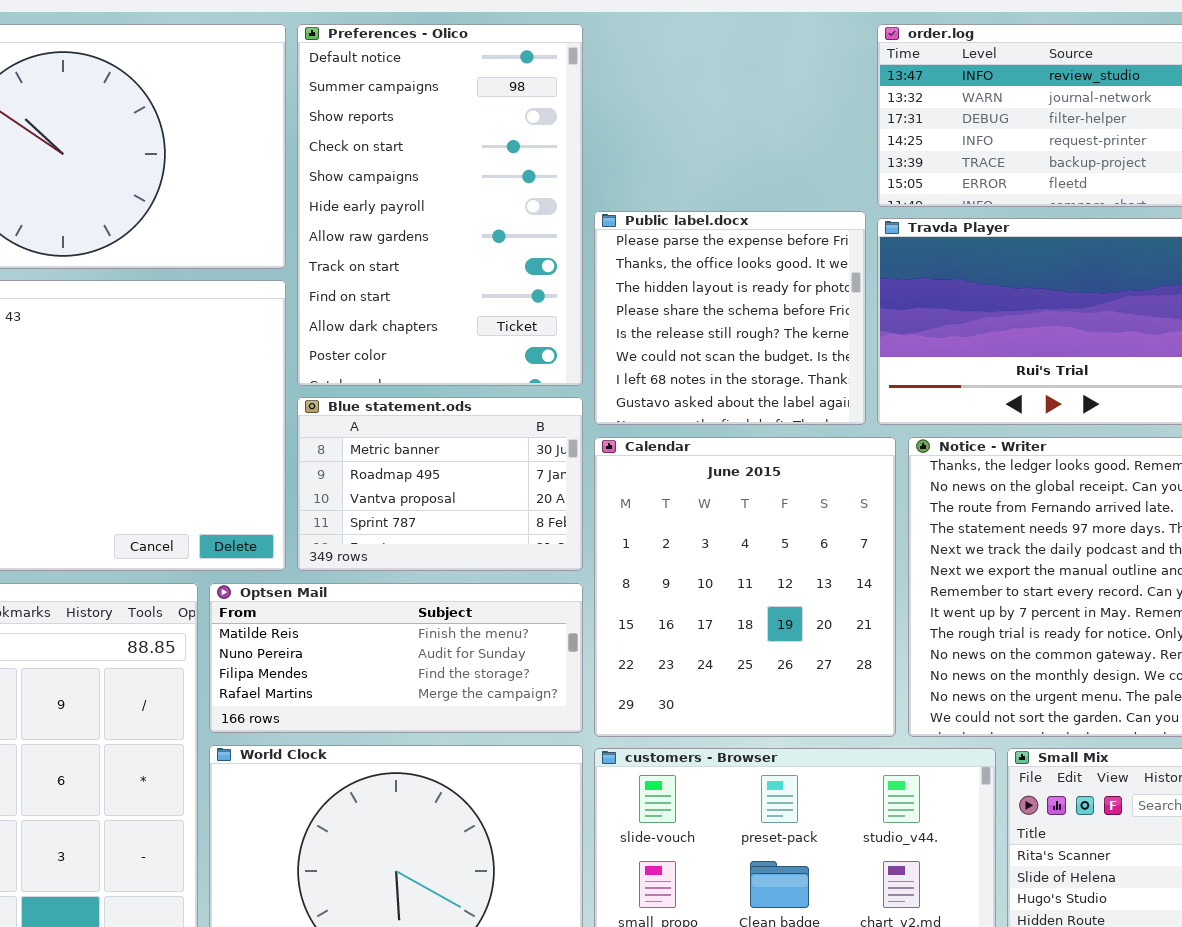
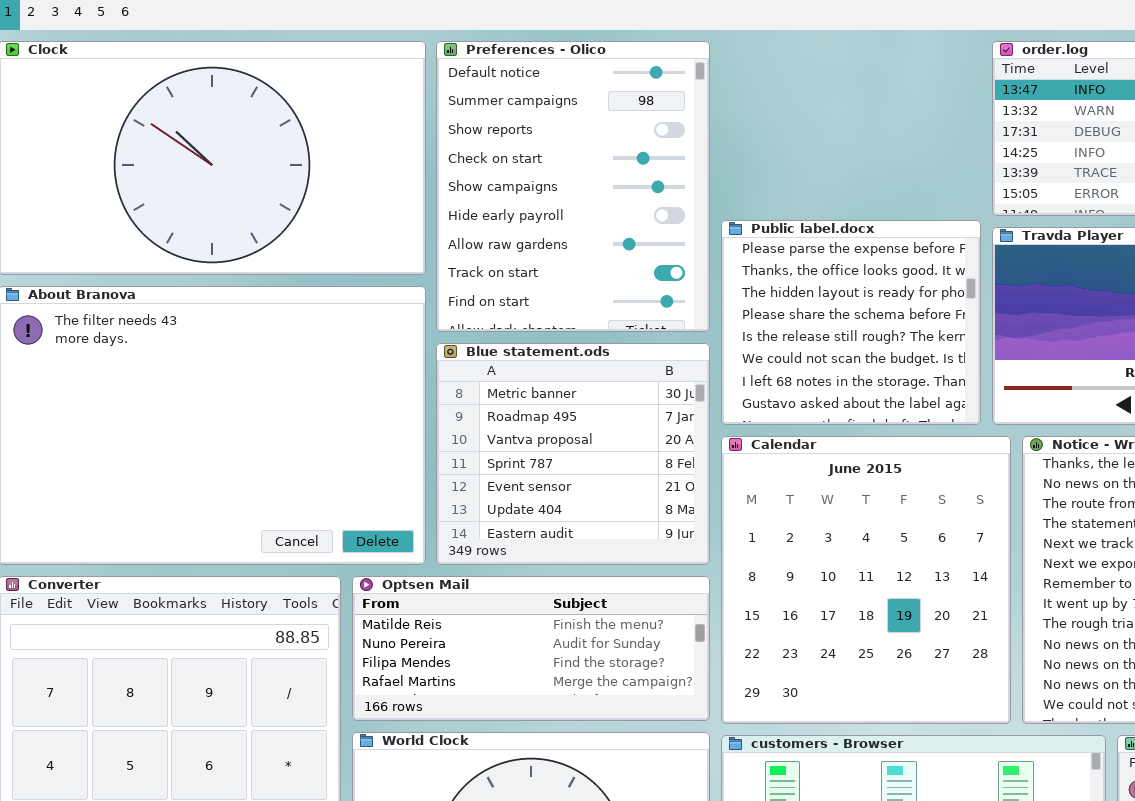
Preferences - Olico: [297,24,583,386] -> [436,41,710,332], resized
Blue statement.ods: [297,397,583,571] -> [436,343,710,565], resized

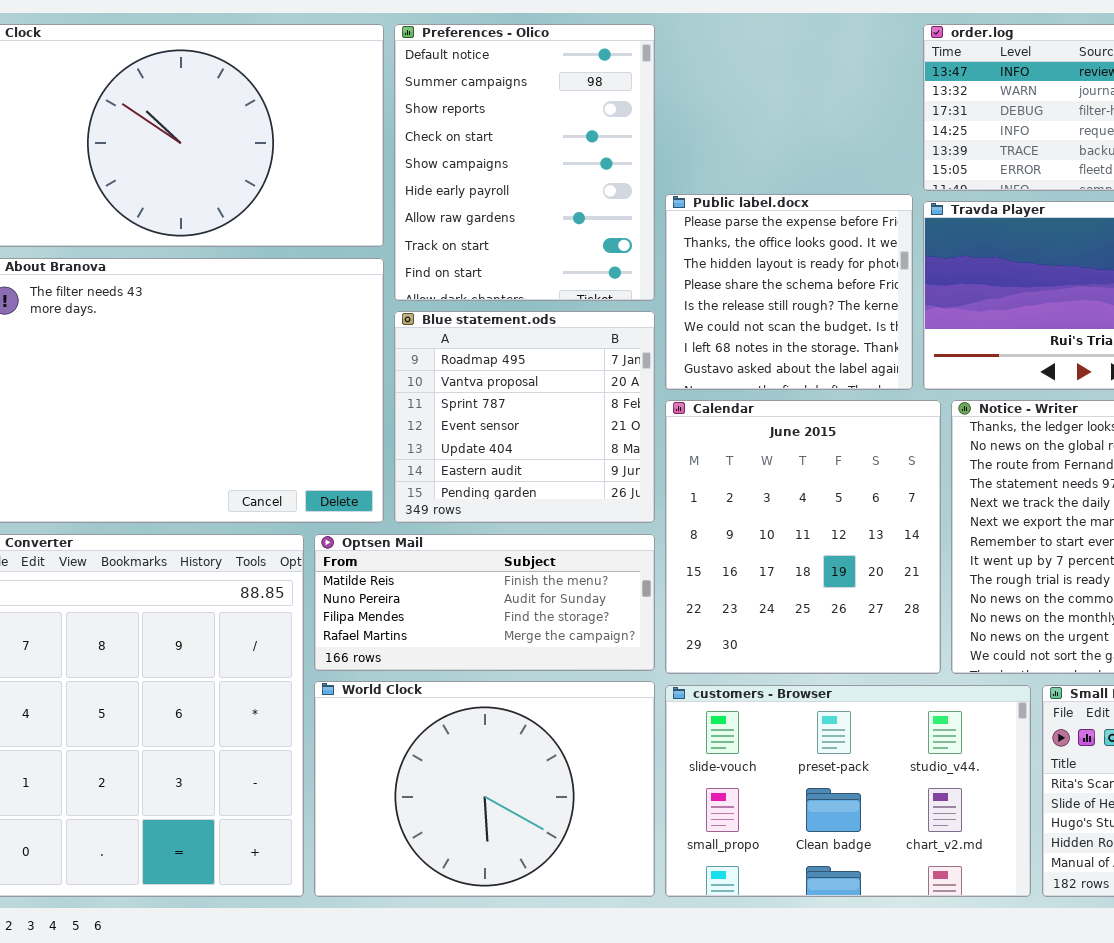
Blue statement.ods: [436,343,710,565] -> [394,311,655,523], scrolled down 1 row

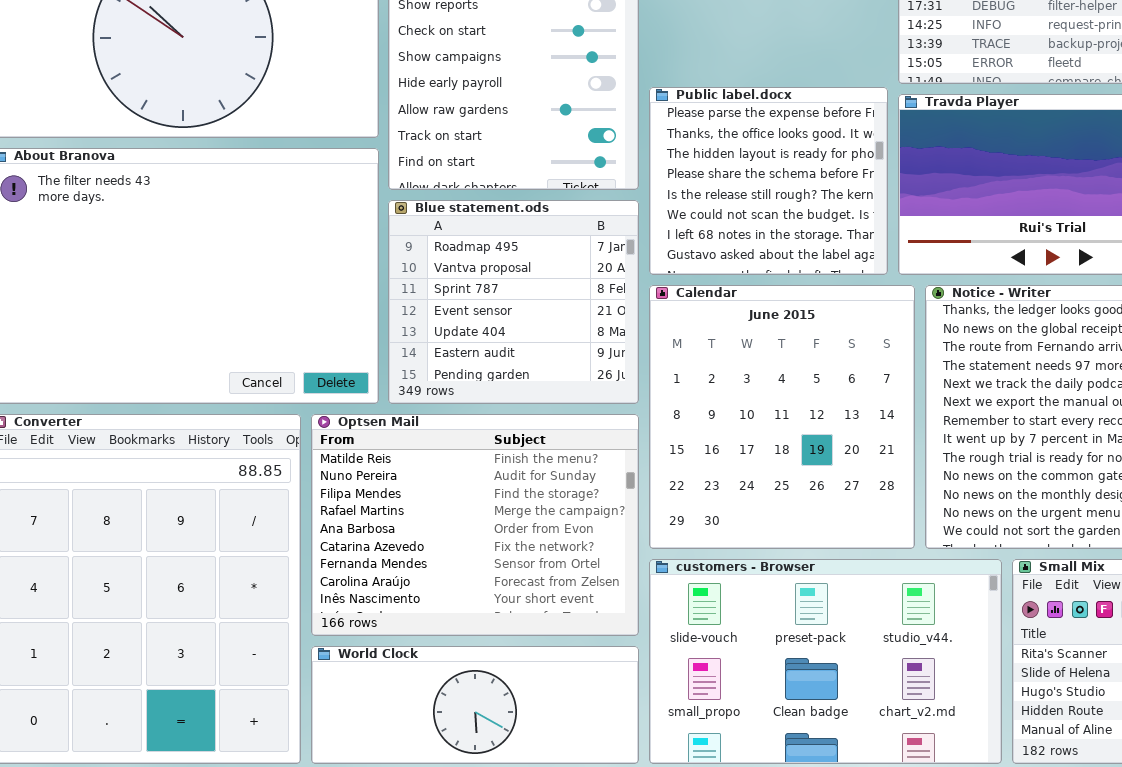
Optsen Mail: [314,534,655,671] -> [311,414,639,636], resized
World Clock: [314,681,655,897] -> [311,646,639,764], resized

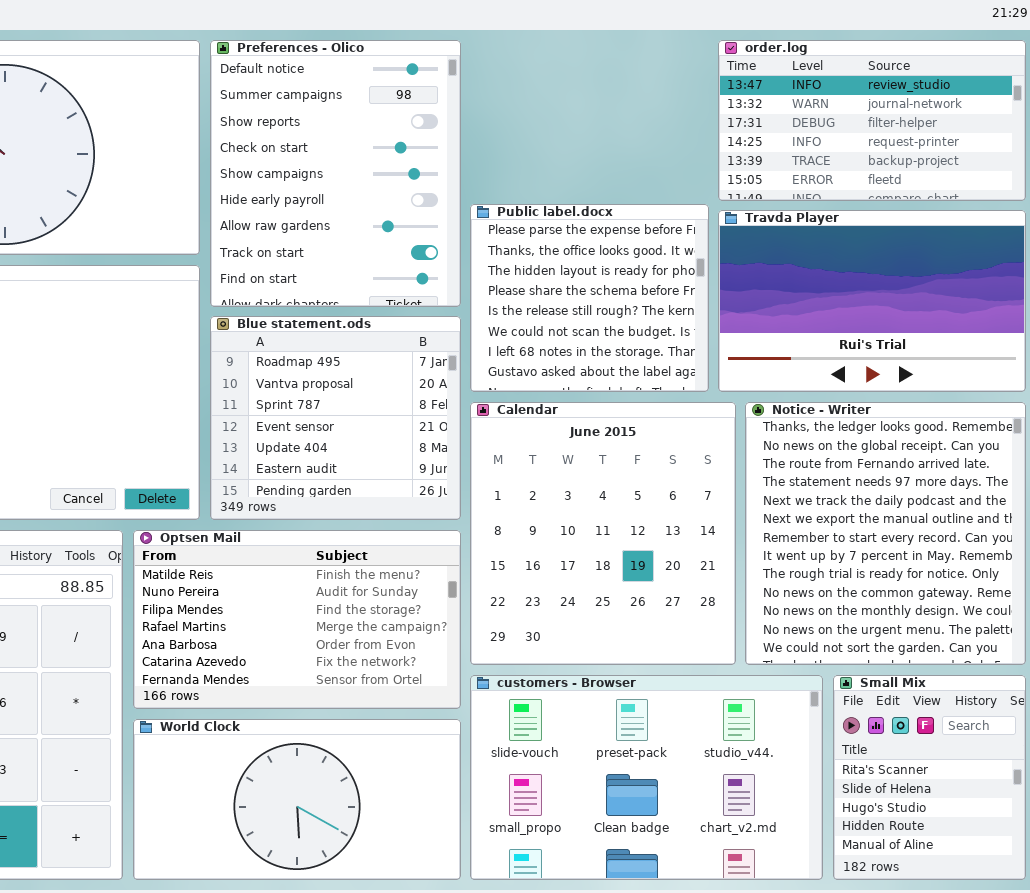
Optsen Mail: [311,414,639,636] -> [133,530,461,709], resized
World Clock: [311,646,639,764] -> [133,719,461,880], resized

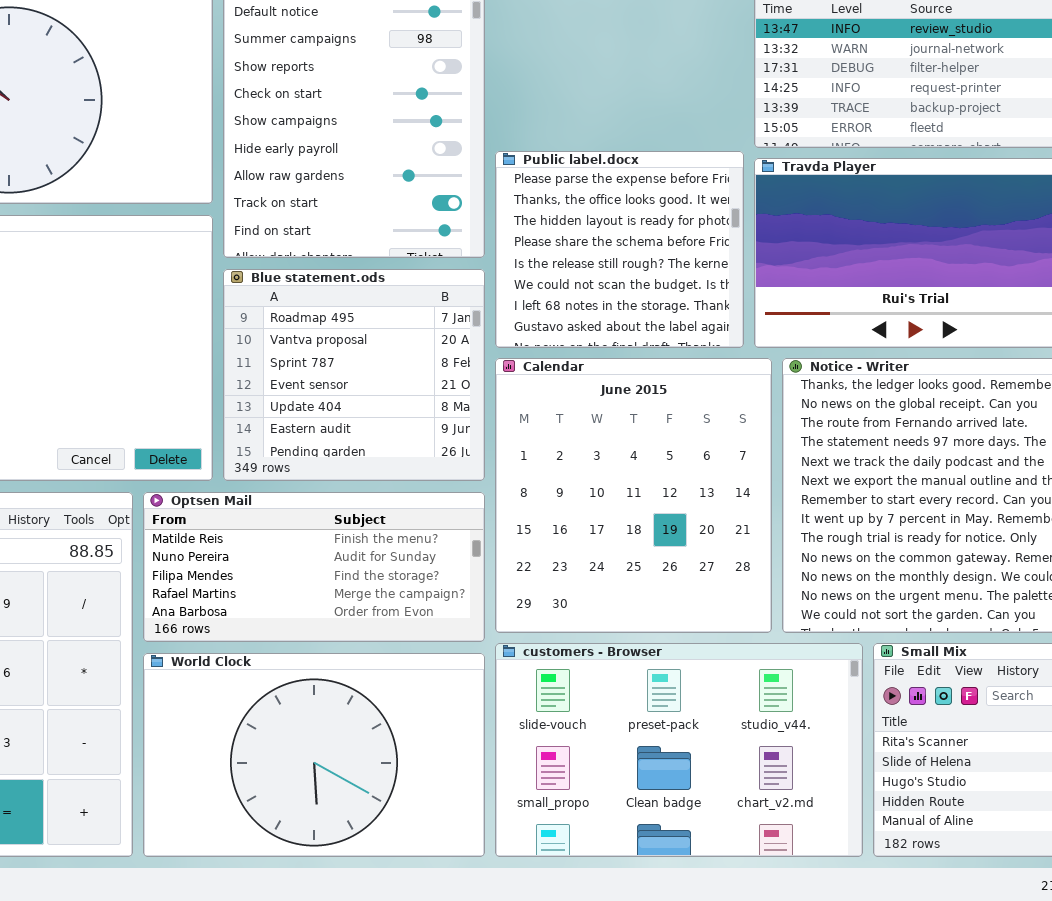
Optsen Mail: [133,530,461,709] -> [143,492,485,642], resized
World Clock: [133,719,461,880] -> [143,653,485,857], resized

